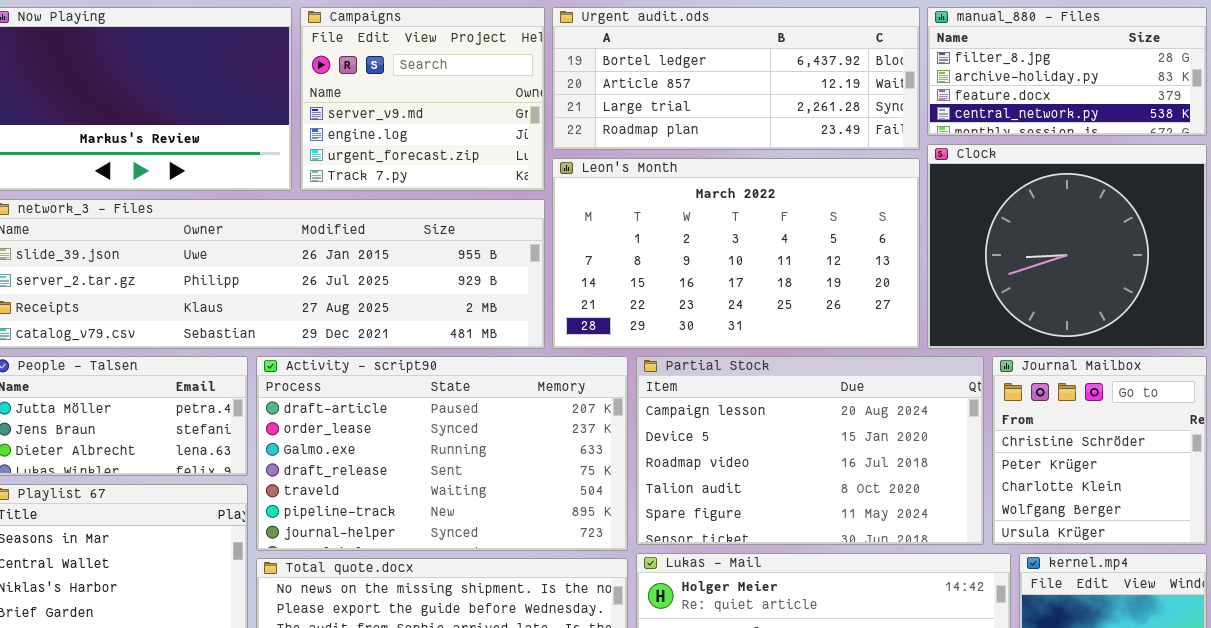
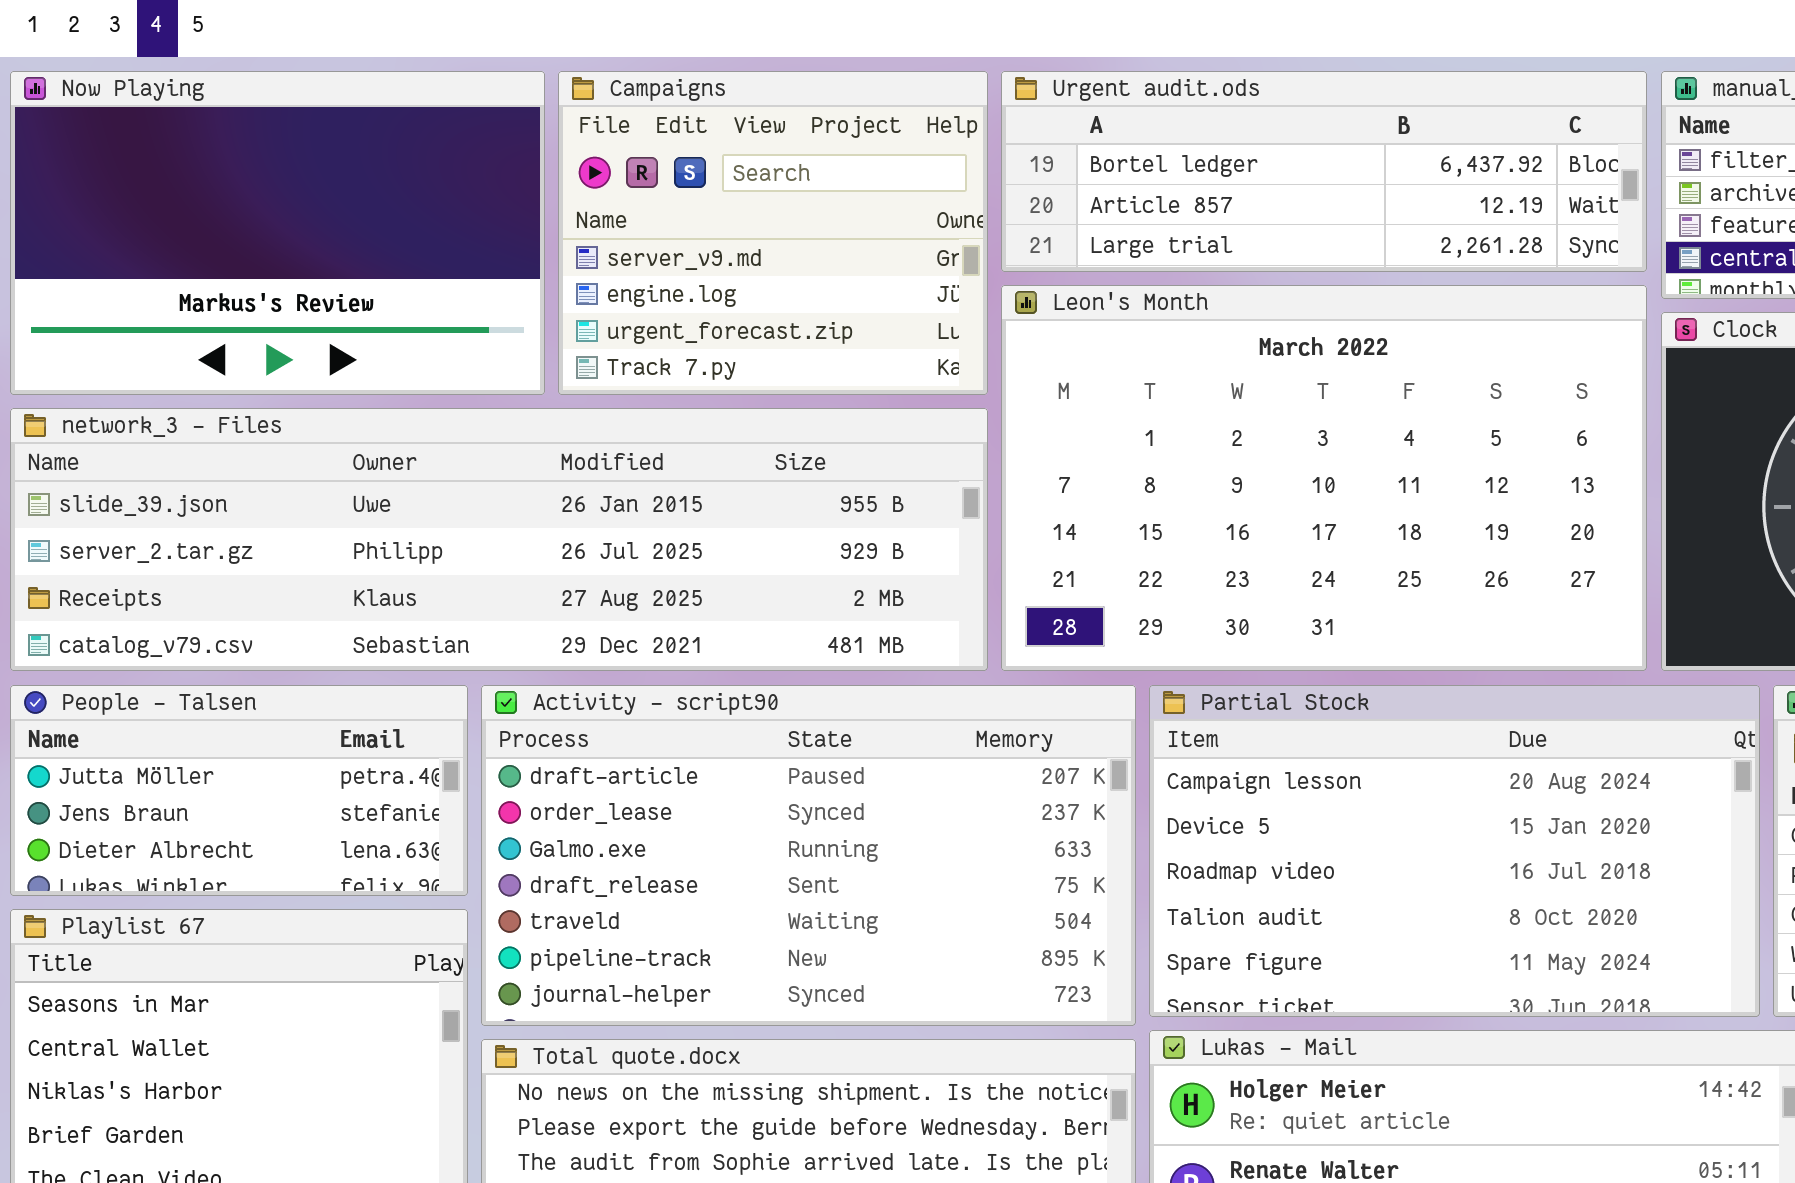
Urgent audit.ods: [552,7,920,150] -> [1001,71,1647,272], resized
Leon's Month: [552,158,920,349] -> [1001,285,1647,671], resized

